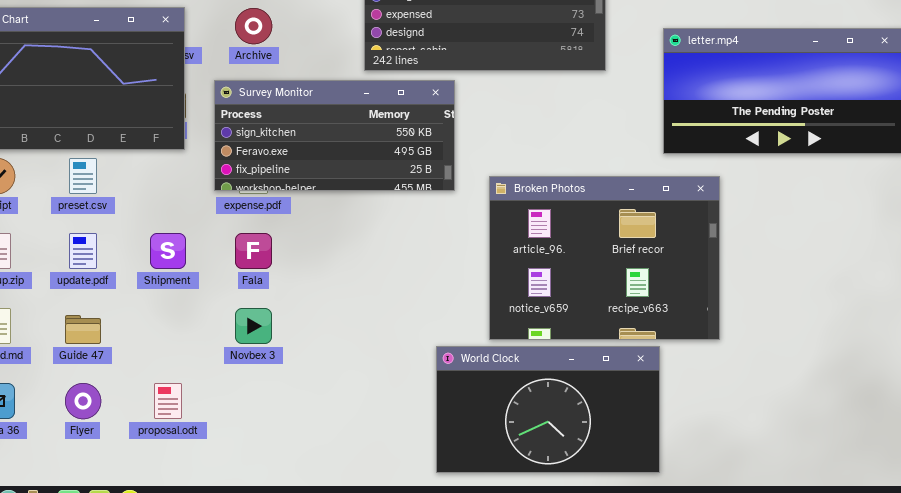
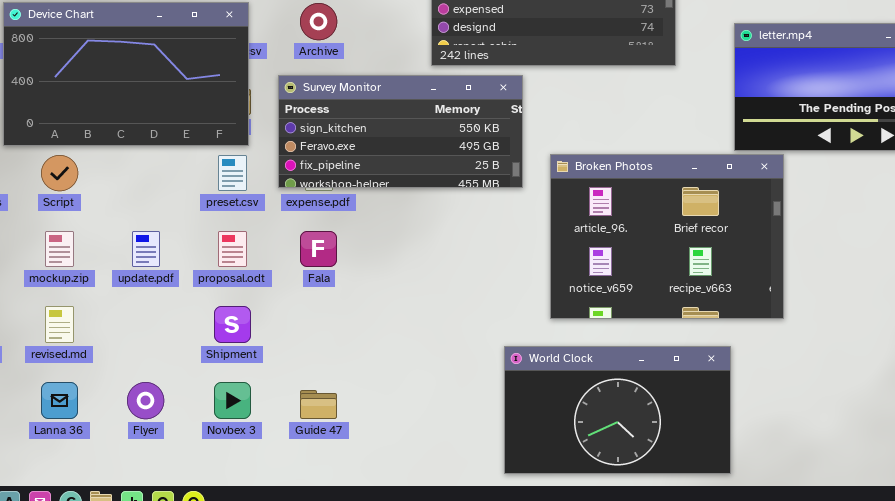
preset.csv: [69,158,97,194] -> [218,155,247,191], moved
Broken Photos: [489,176,720,340] -> [550,154,784,319], moved
Shipment: [150,233,186,269] -> [214,306,251,343], moved
Novbex 3: [235,308,272,344] -> [214,382,251,419], moved
Guide 47: [65,315,101,344] -> [300,390,337,419], moved
proposal.odt: [154,383,182,419] -> [218,231,247,267], moved

